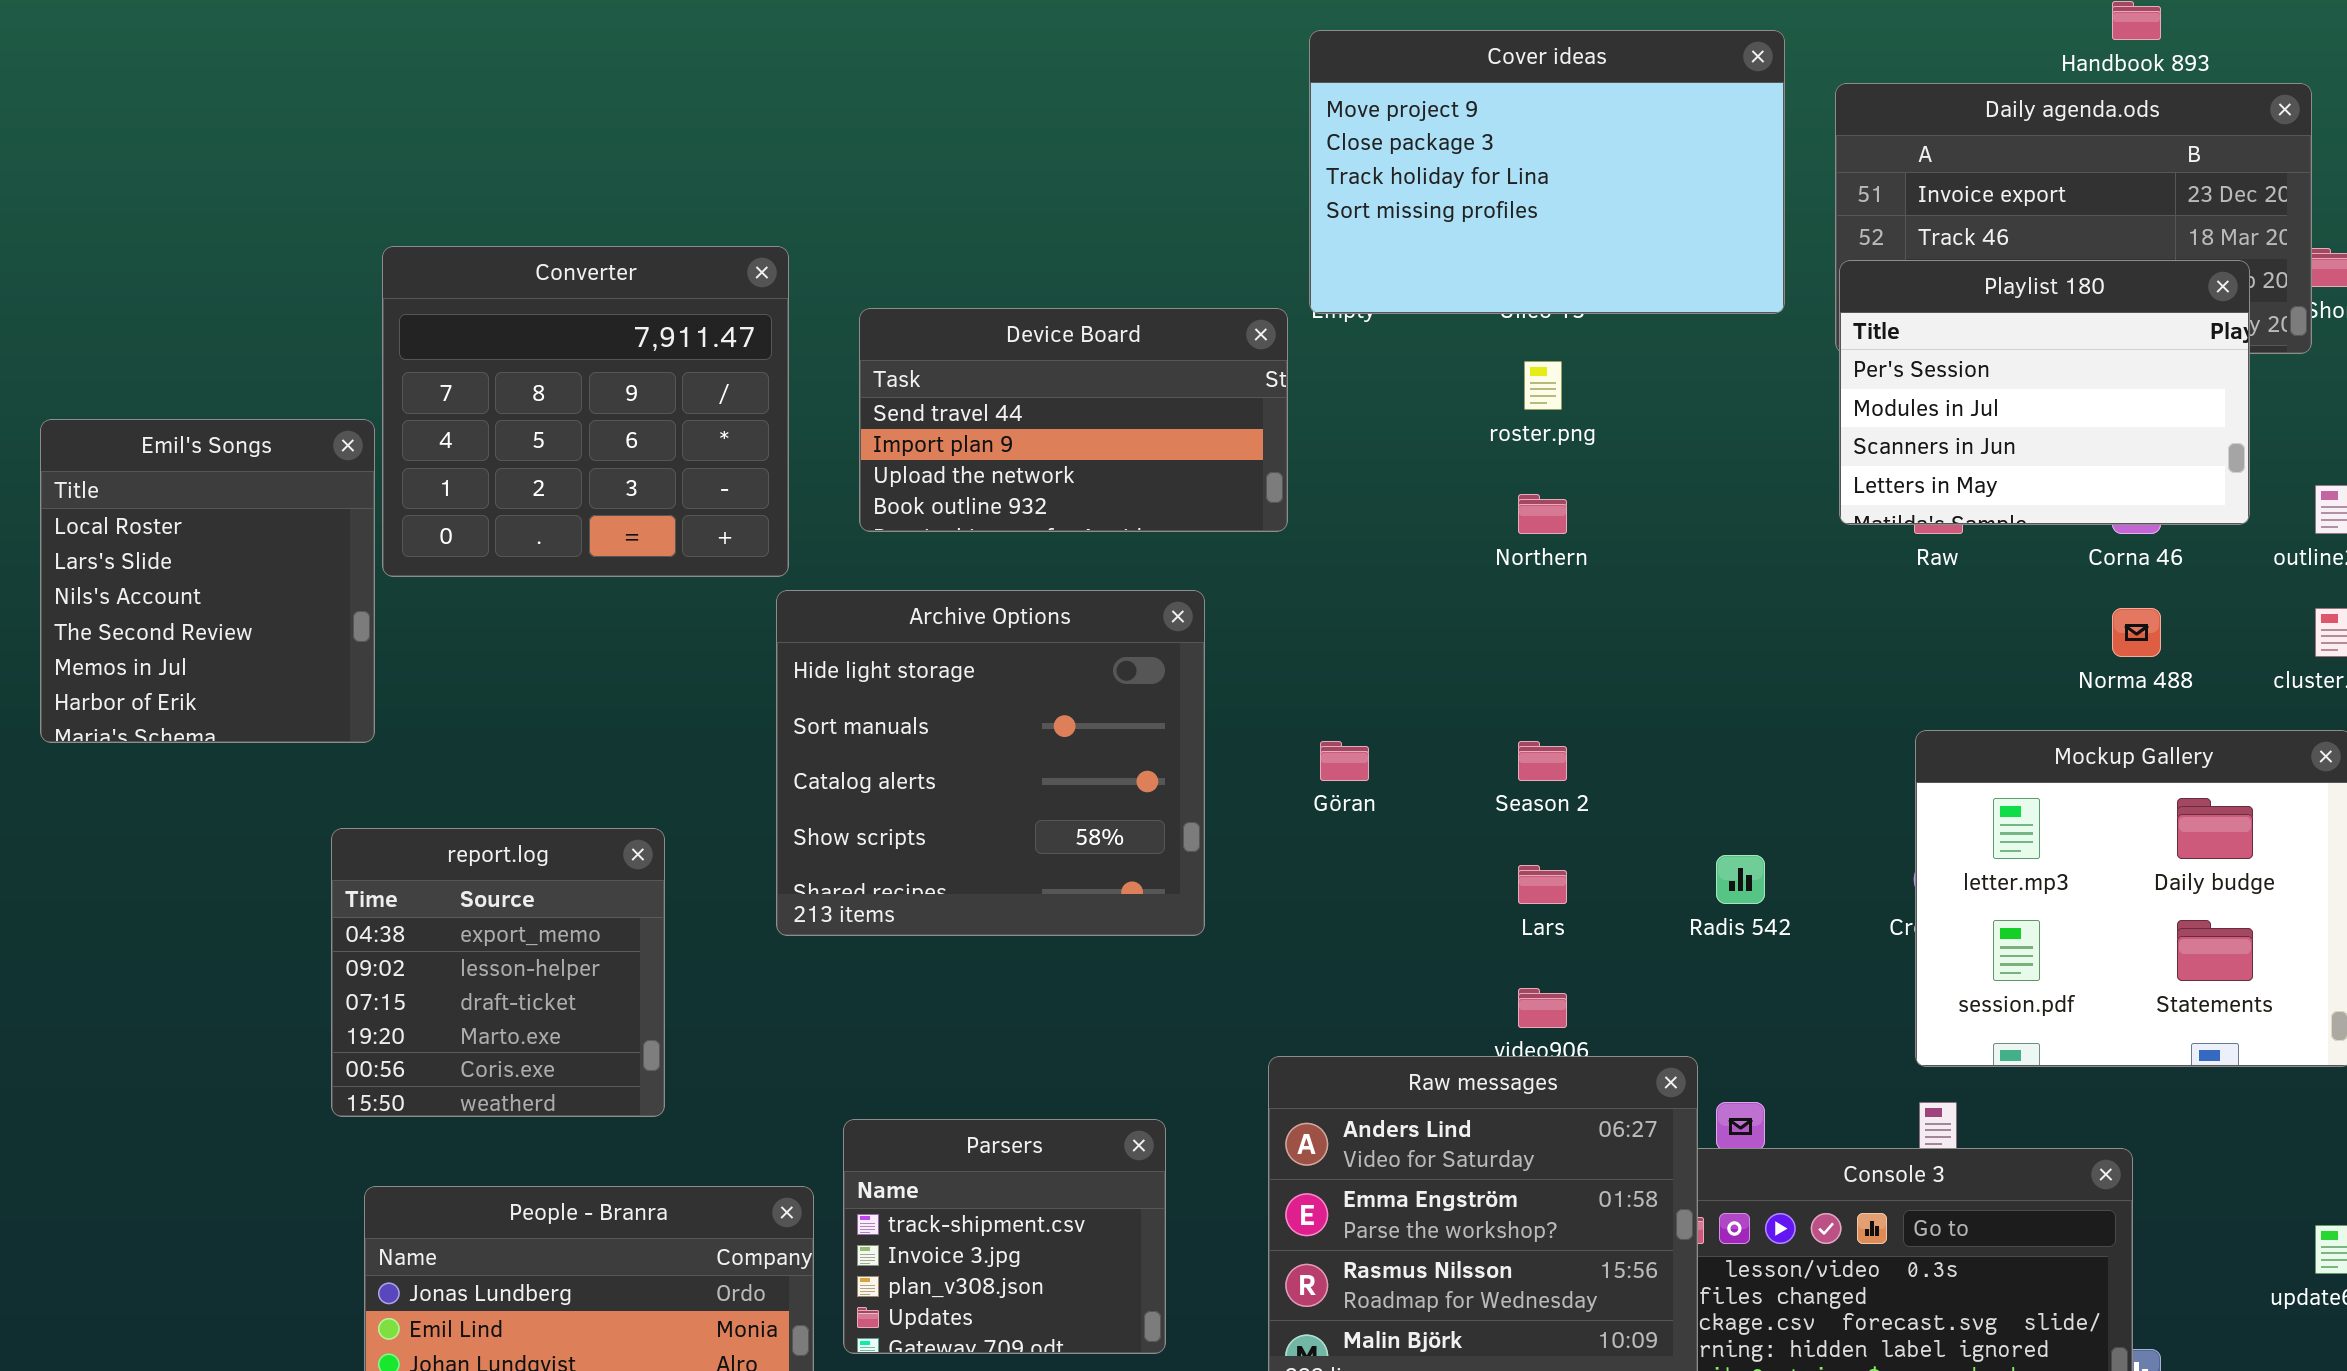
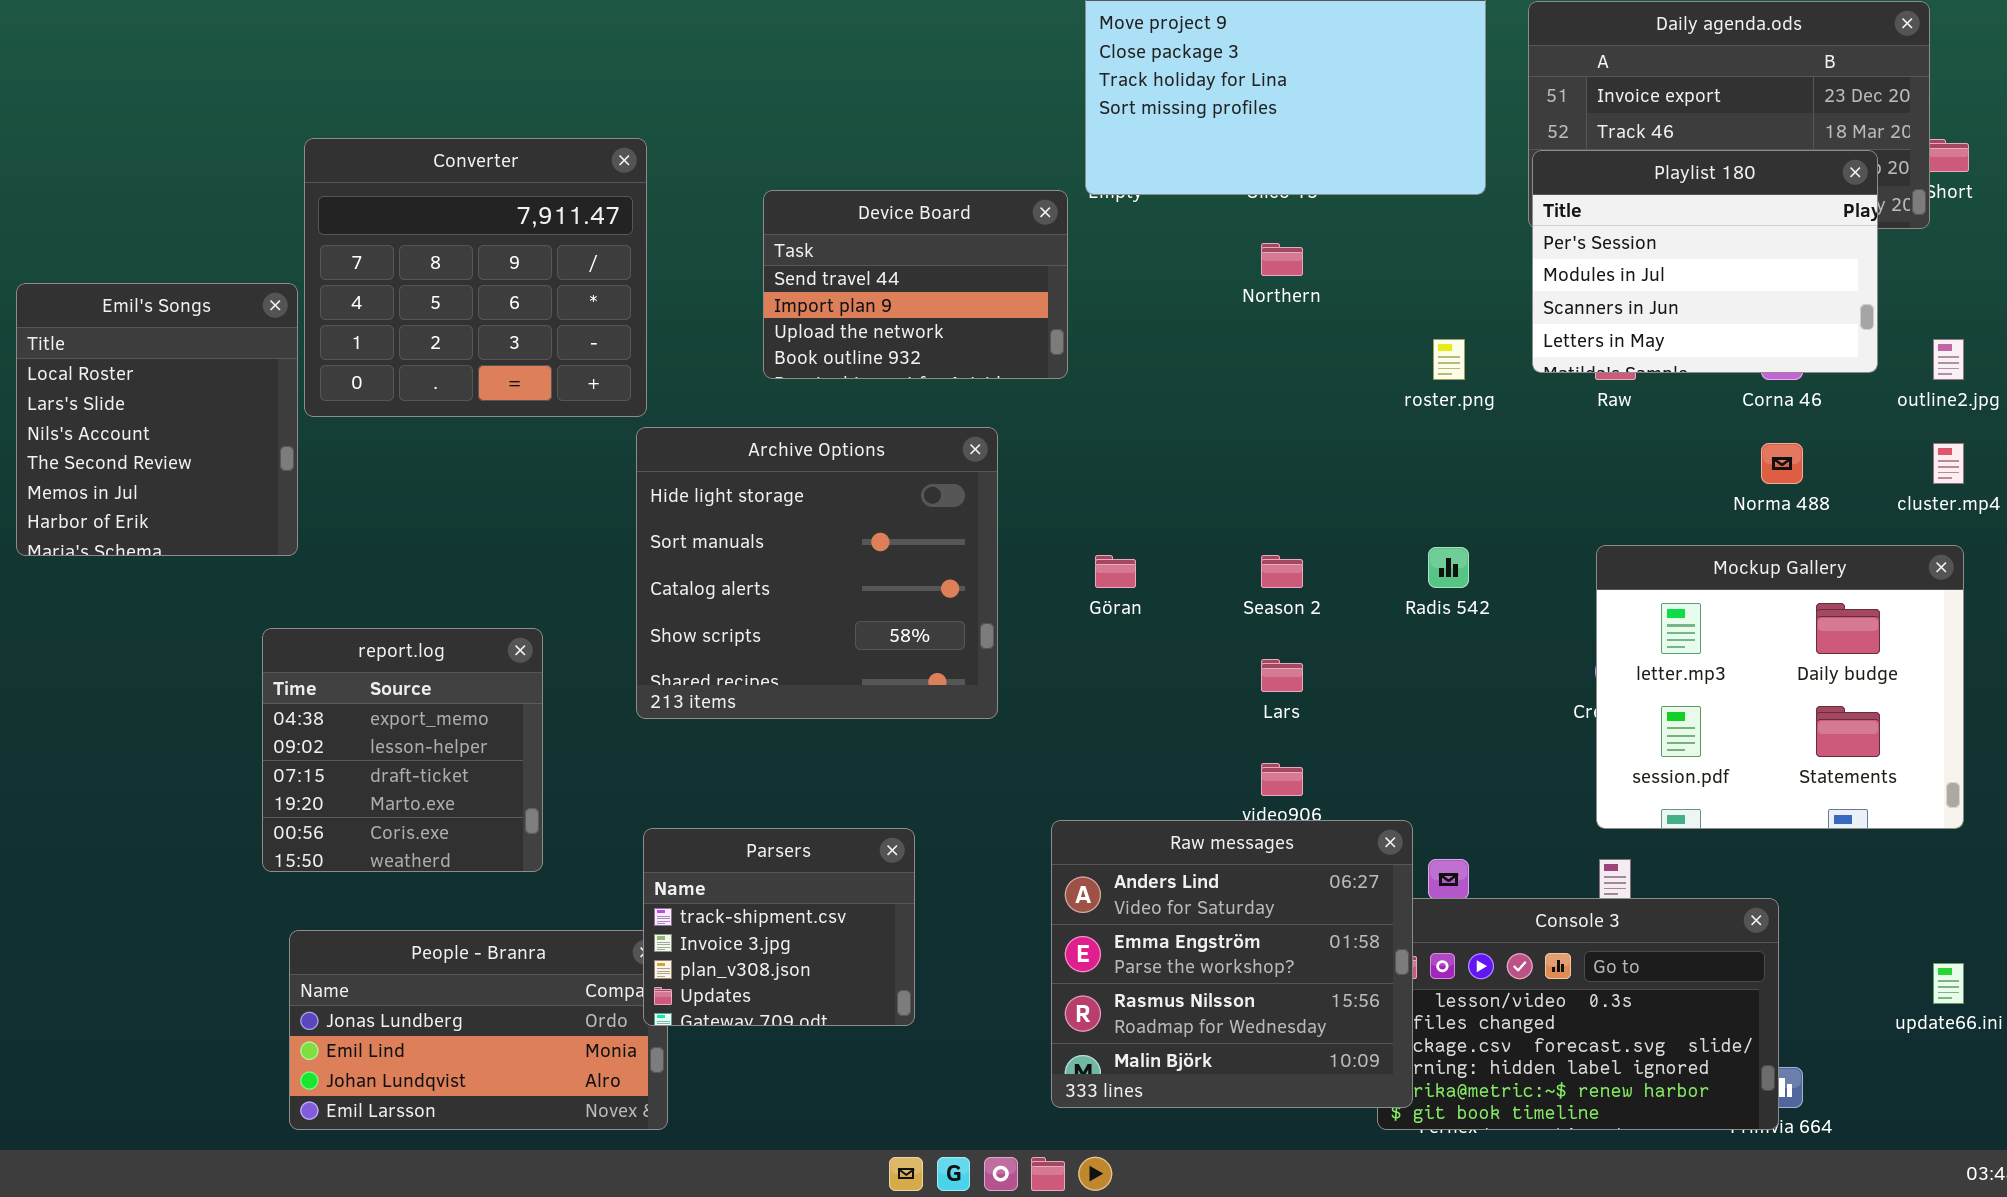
Device Board: [859,308,1288,532] -> [763,190,1068,379], resized
roster.png: [1524,361,1562,410] -> [1433,339,1465,380], moved
Northern: [1518,494,1567,534] -> [1261,243,1303,276], moved
Radis 542: [1716,855,1765,904] -> [1428,547,1469,588], moved
Parsers: [843,1119,1166,1354] -> [643,828,915,1026], moved

